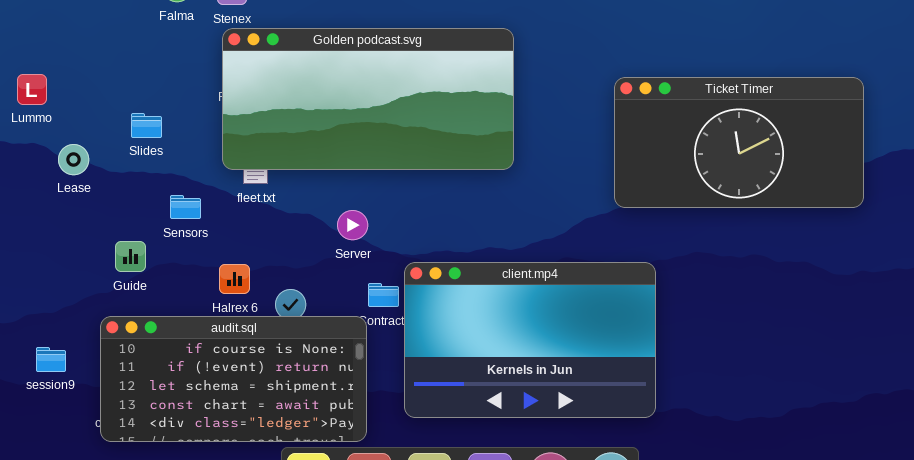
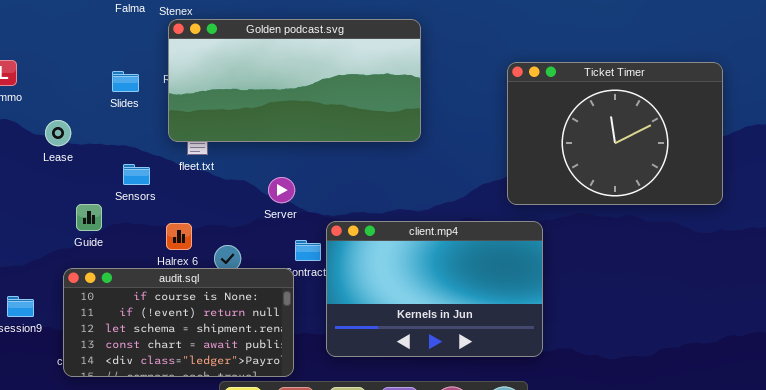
Ticket Timer: [614,77,864,208] -> [507,62,723,205], resized
Slides: [131,113,162,138] -> [112,71,139,92], moved
Lease: [58,144,89,175] -> [45,120,71,146], moved

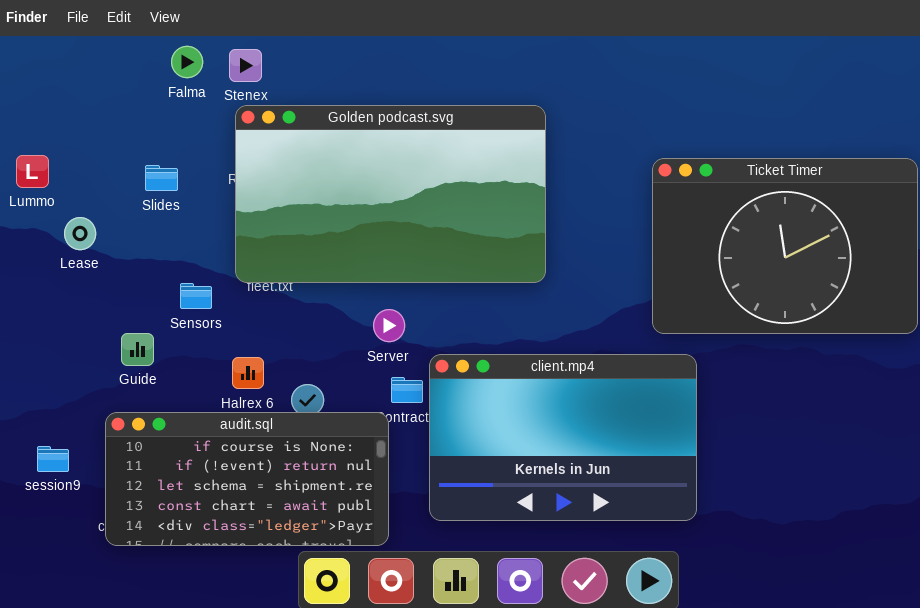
Golden podcast.svg: [168,19,421,142] -> [235,105,546,283], resized
Slides: [112,71,139,92] -> [145,165,178,191], moved
Lease: [45,120,71,146] -> [64,217,96,250], moved
Server: [268,177,295,203] -> [373,309,405,342], moved

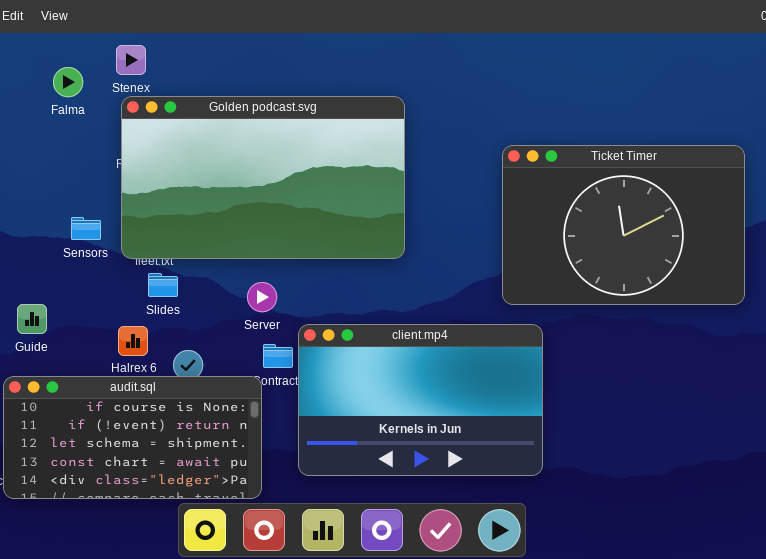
Falma: [171,46,203,78] -> [53,67,83,97], moved
Slides: [145,165,178,191] -> [148,273,178,297], moved
Sensors: [180,283,212,309] -> [71,217,101,240], moved

